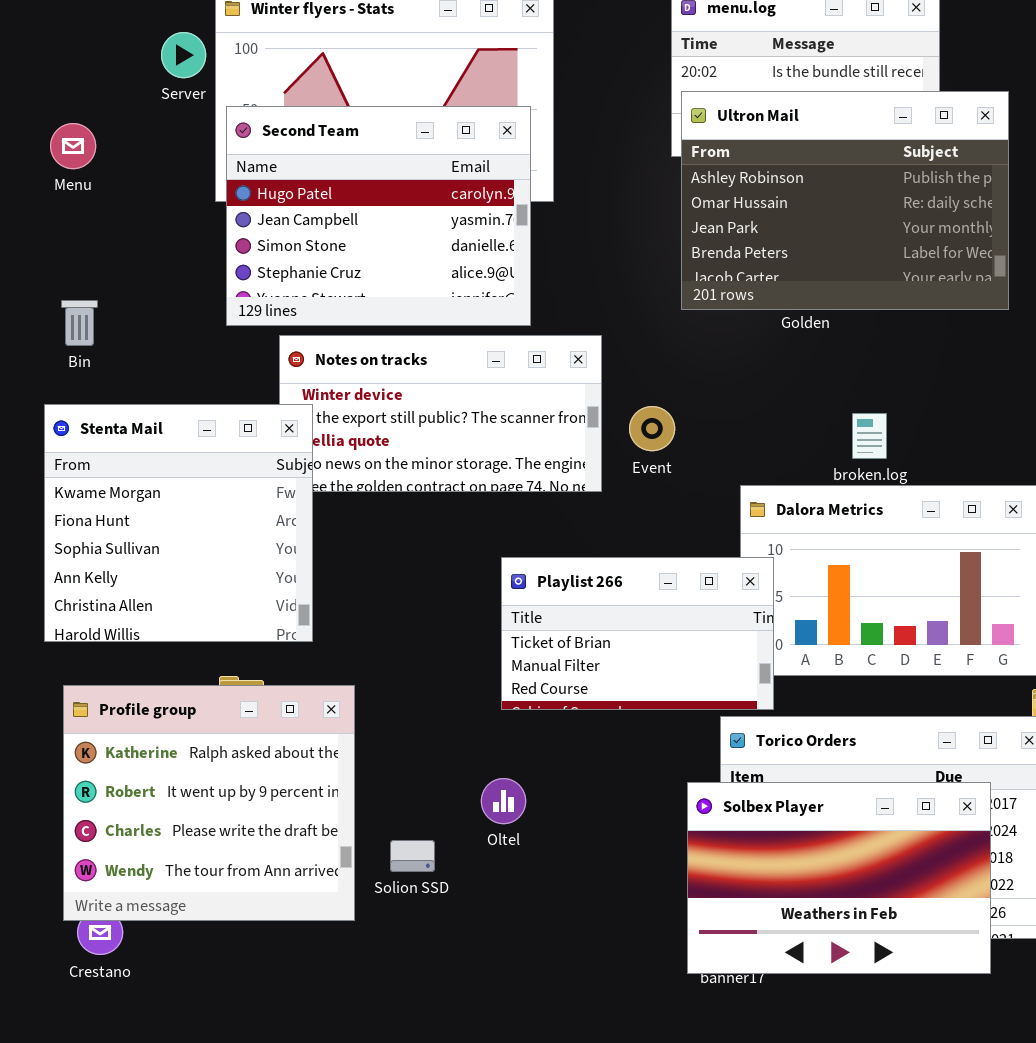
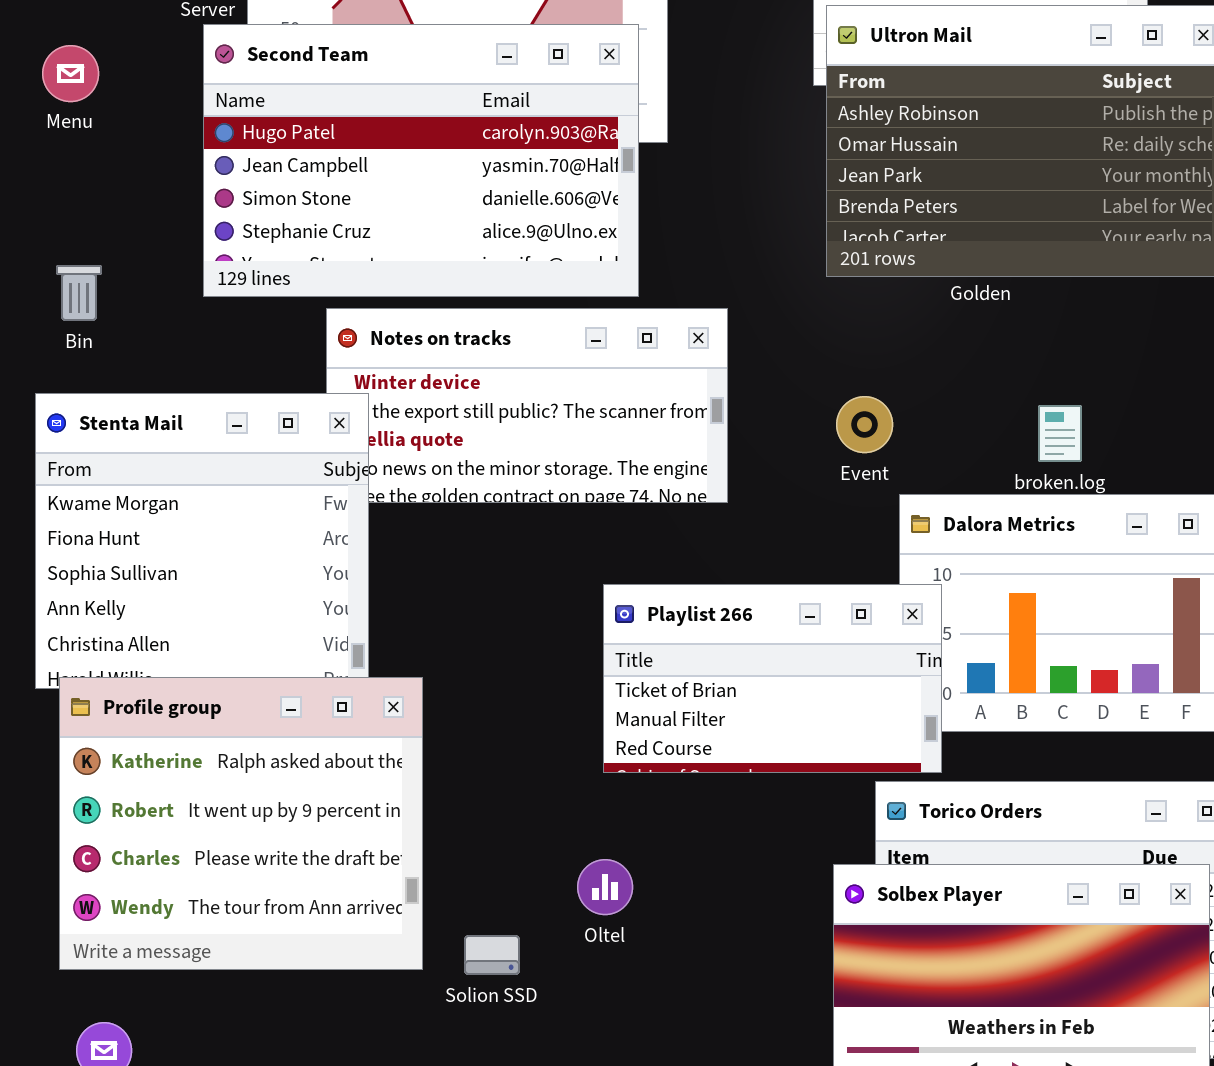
Second Team: [226,106,531,326] -> [203,24,639,297], resized
Event: [629,406,675,451] -> [836,396,893,453], moved
Profile group: [63,685,355,921] -> [59,677,423,970], moved

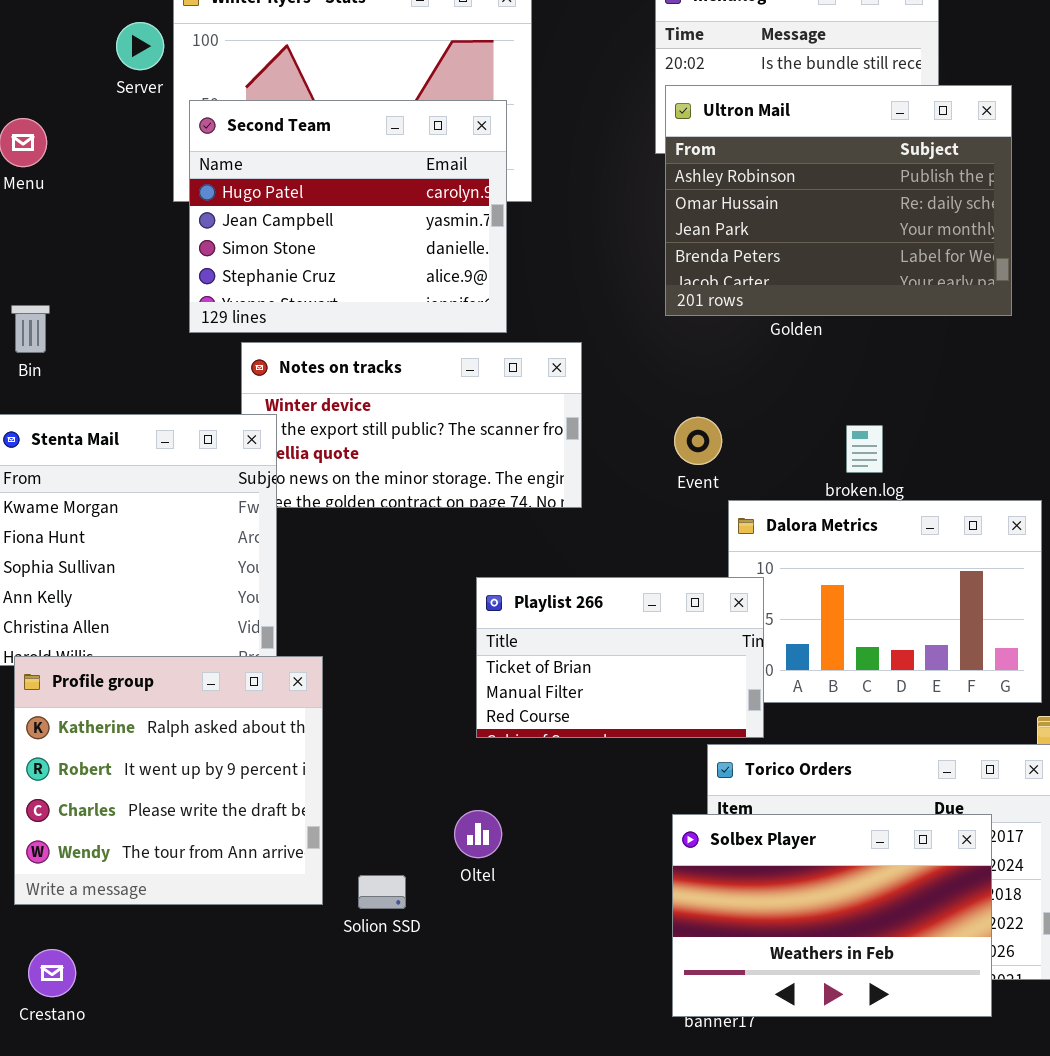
Second Team: [203,24,639,297] -> [189,100,507,333], resized

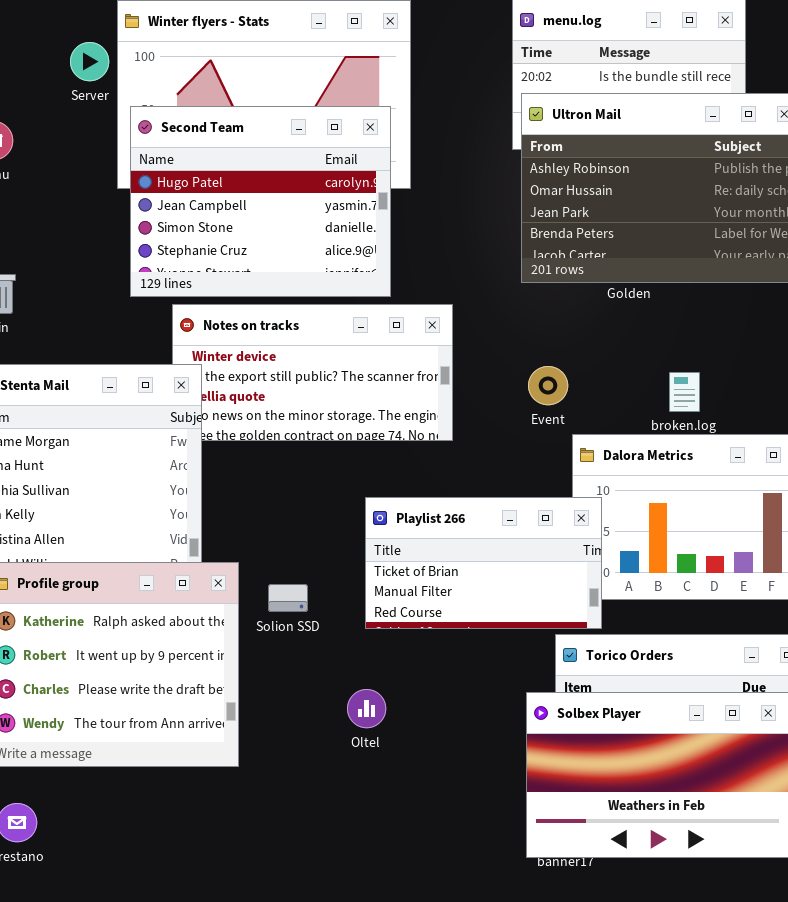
Solion SSD: [358,875,406,909] -> [268,584,308,612], moved

